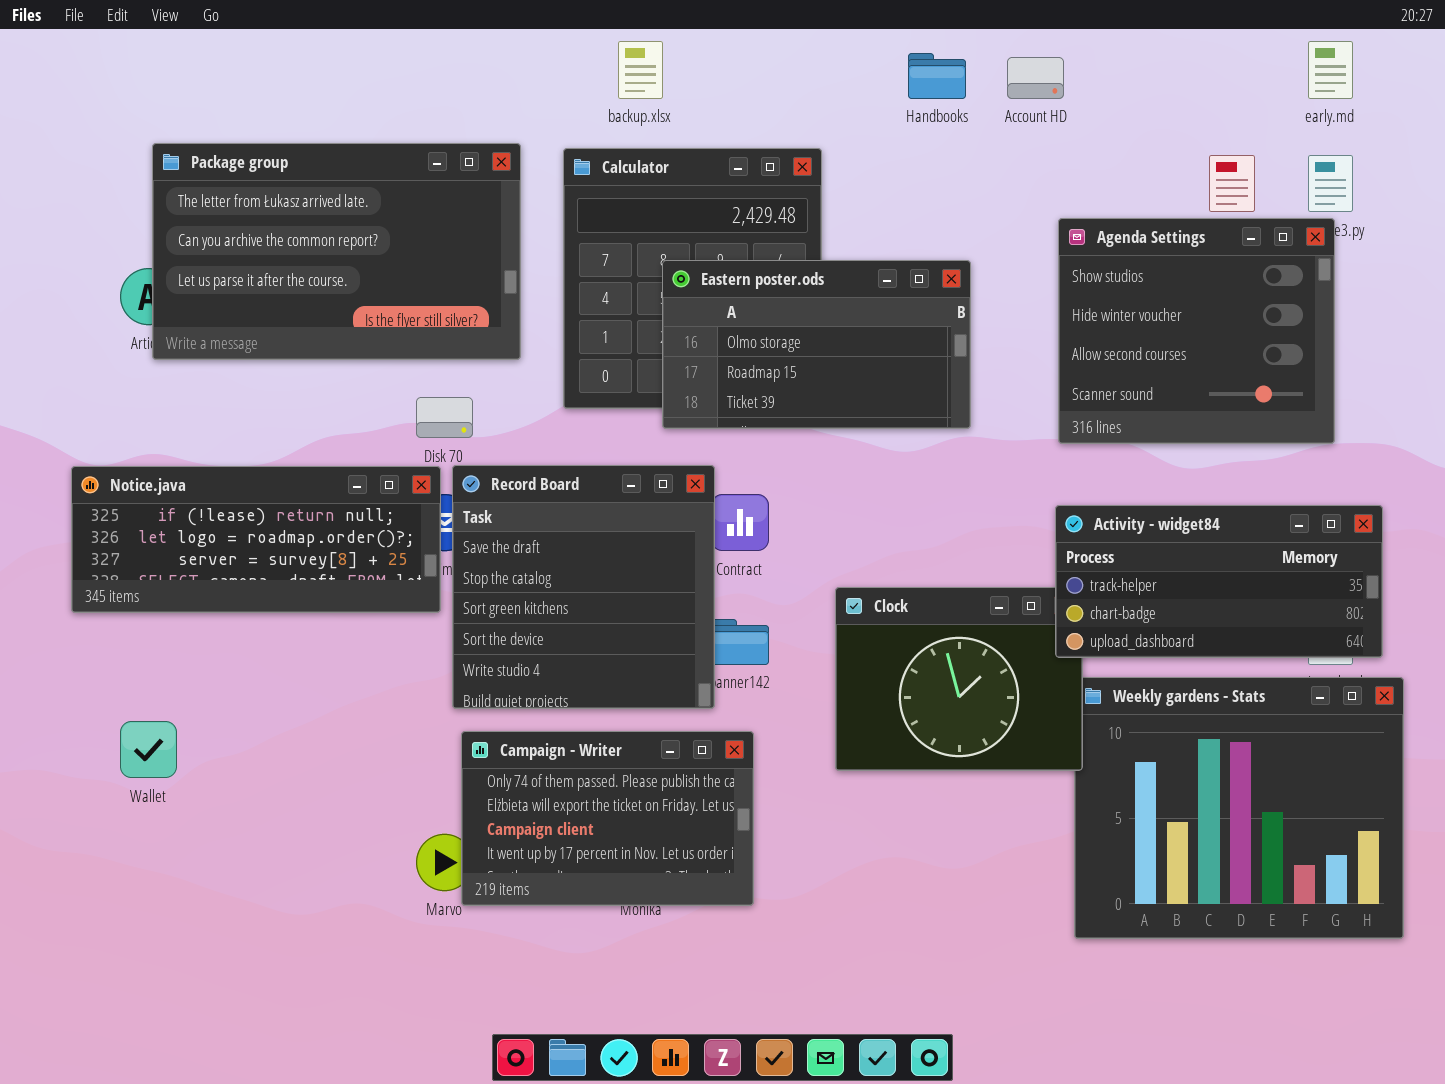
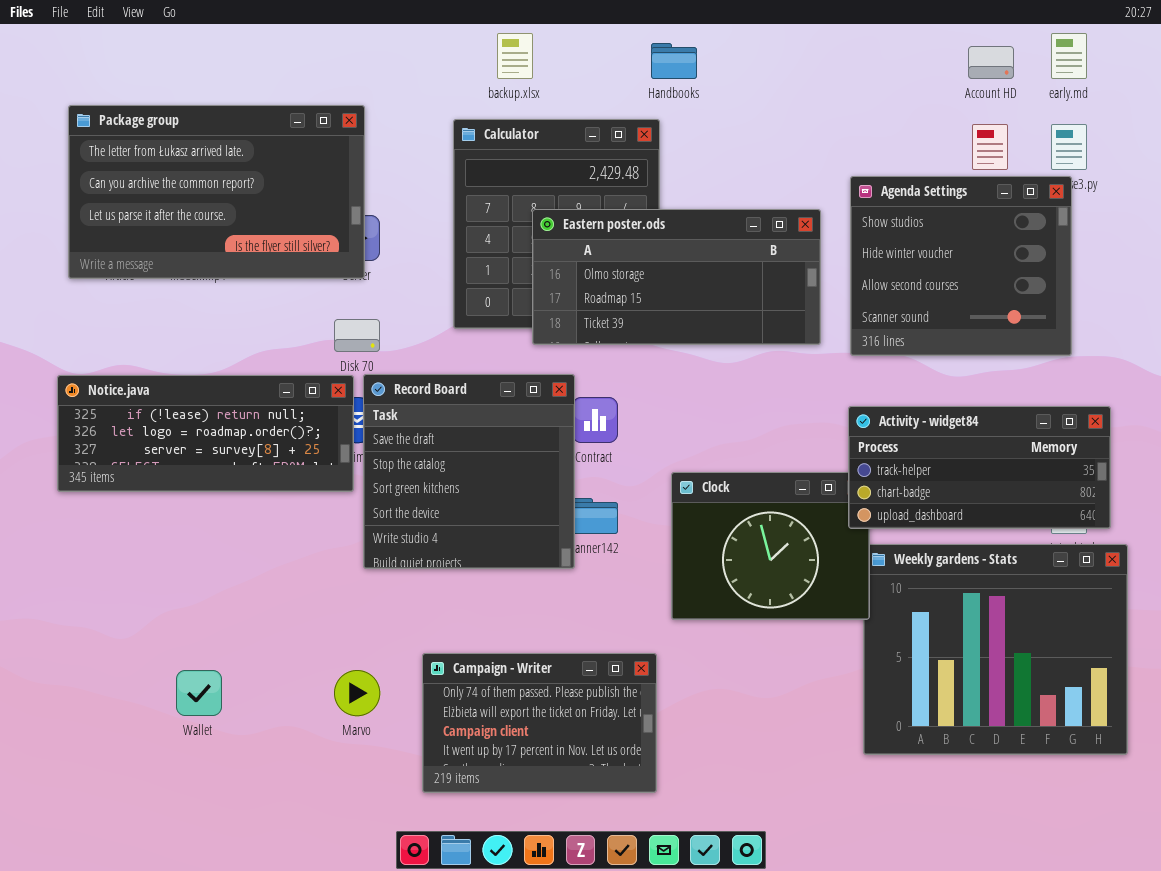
Handbooks: [908,53,966,99] -> [651,43,697,79], moved
Account HD: [1007,57,1064,99] -> [968,46,1014,79], moved
Package group: [152,143,521,360] -> [68,105,365,279], moved
Eastern poster.ods: [662,260,971,429] -> [532,209,821,345], resized
Wallet: [120,721,177,778] -> [176,670,222,716], moved
Campaign - Writer: [461,731,754,906] -> [422,653,657,793], moved

